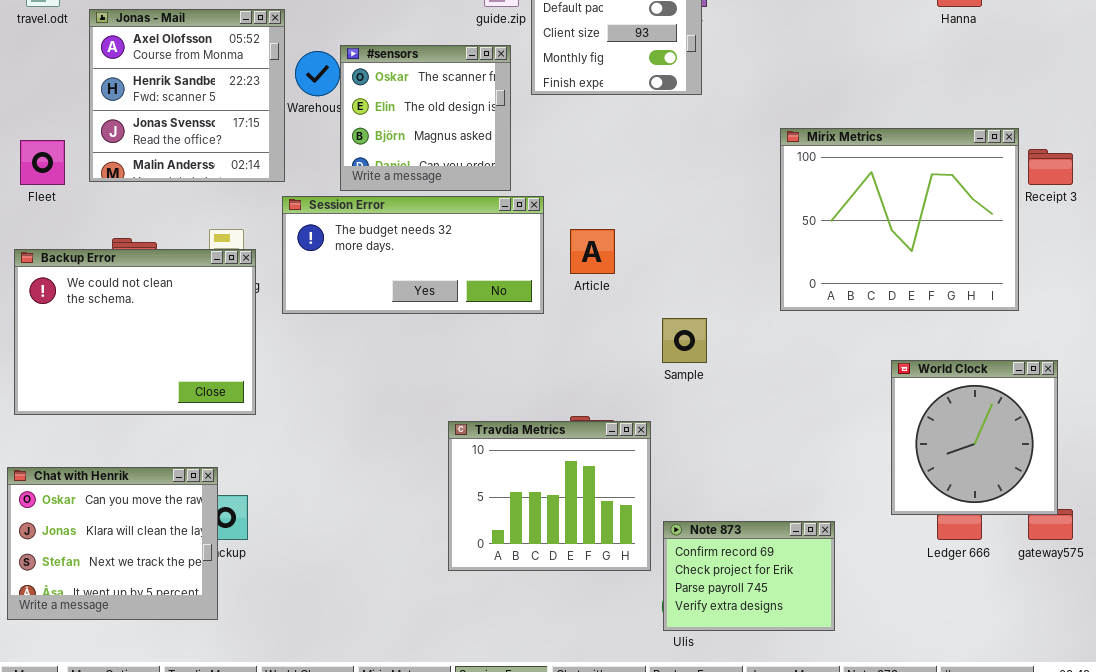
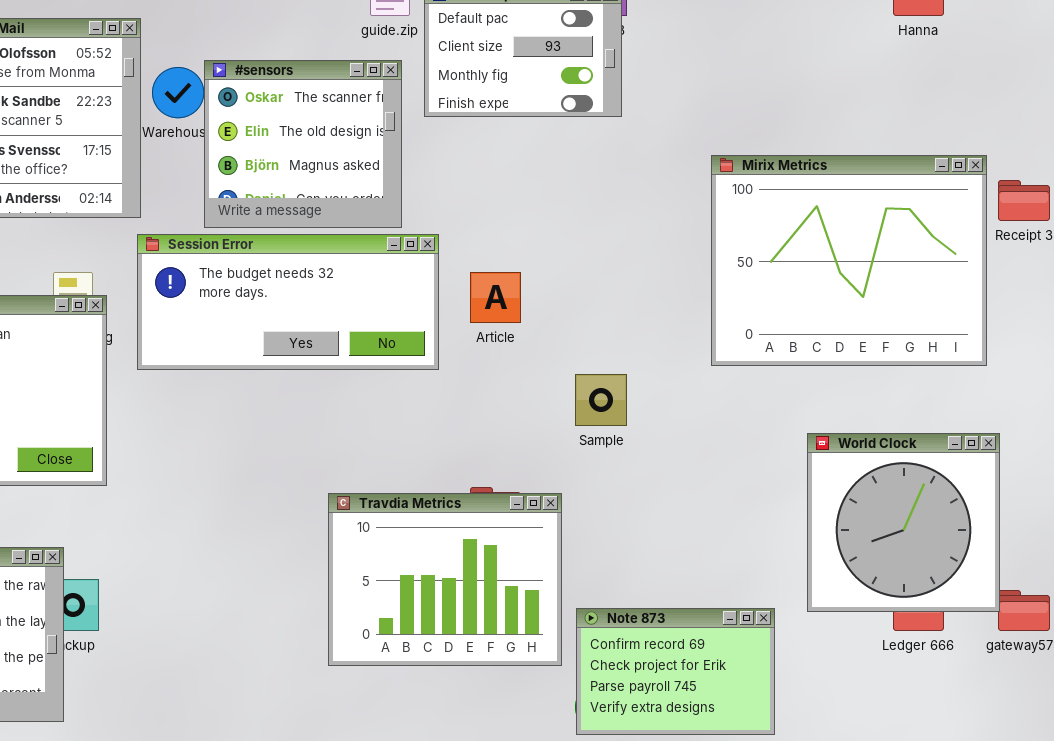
World Clock: [891,360,1058,515] -> [807,433,1000,612], moved

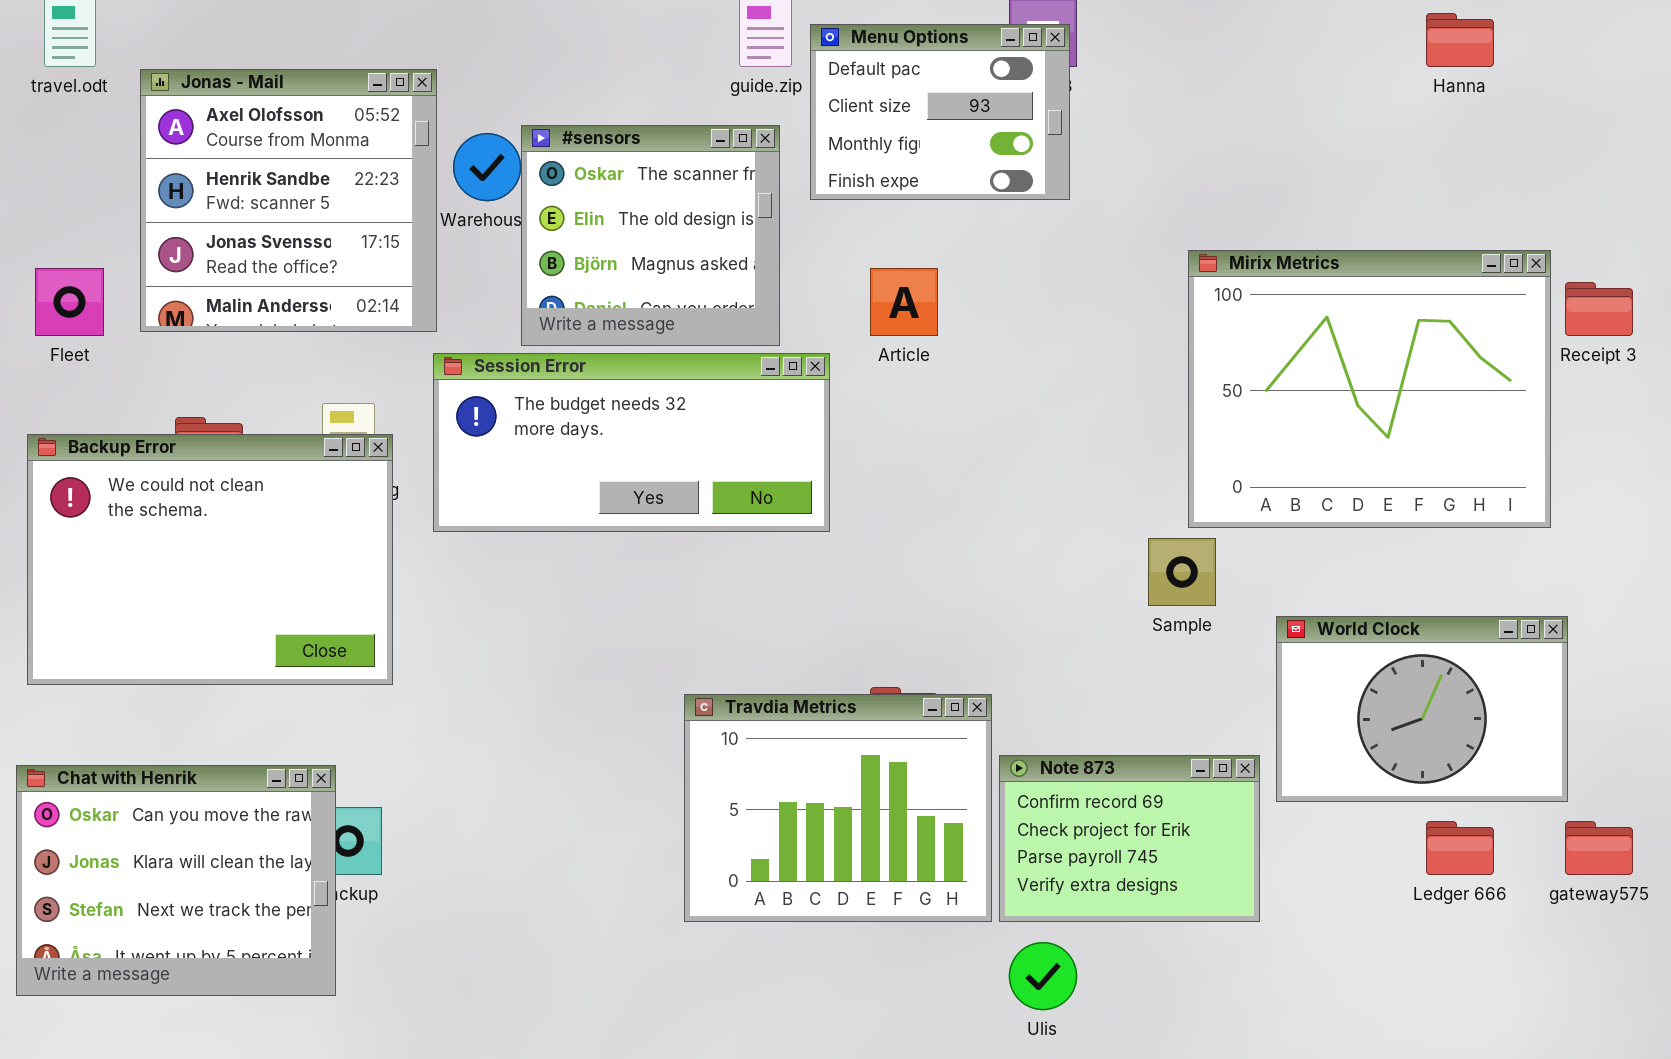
Article: [470,272,521,323] -> [870,268,938,336], moved
Sample: [575,374,627,426] -> [1148,538,1216,606], moved
World Clock: [807,433,1000,612] -> [1276,616,1568,802], resized
Note 873: [576,608,775,735] -> [999,755,1260,922], moved

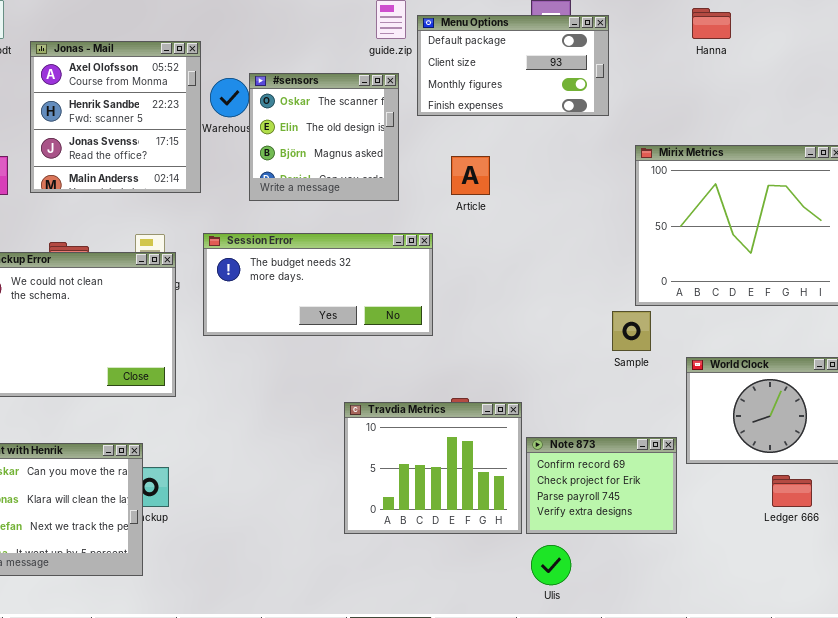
Hanna: [1426,13,1494,67] -> [692,8,731,39], moved
Menu Options: [810,24,1070,200] -> [417,15,609,116], resized
Session Error: [433,353,830,532] -> [203,233,433,336], moved

